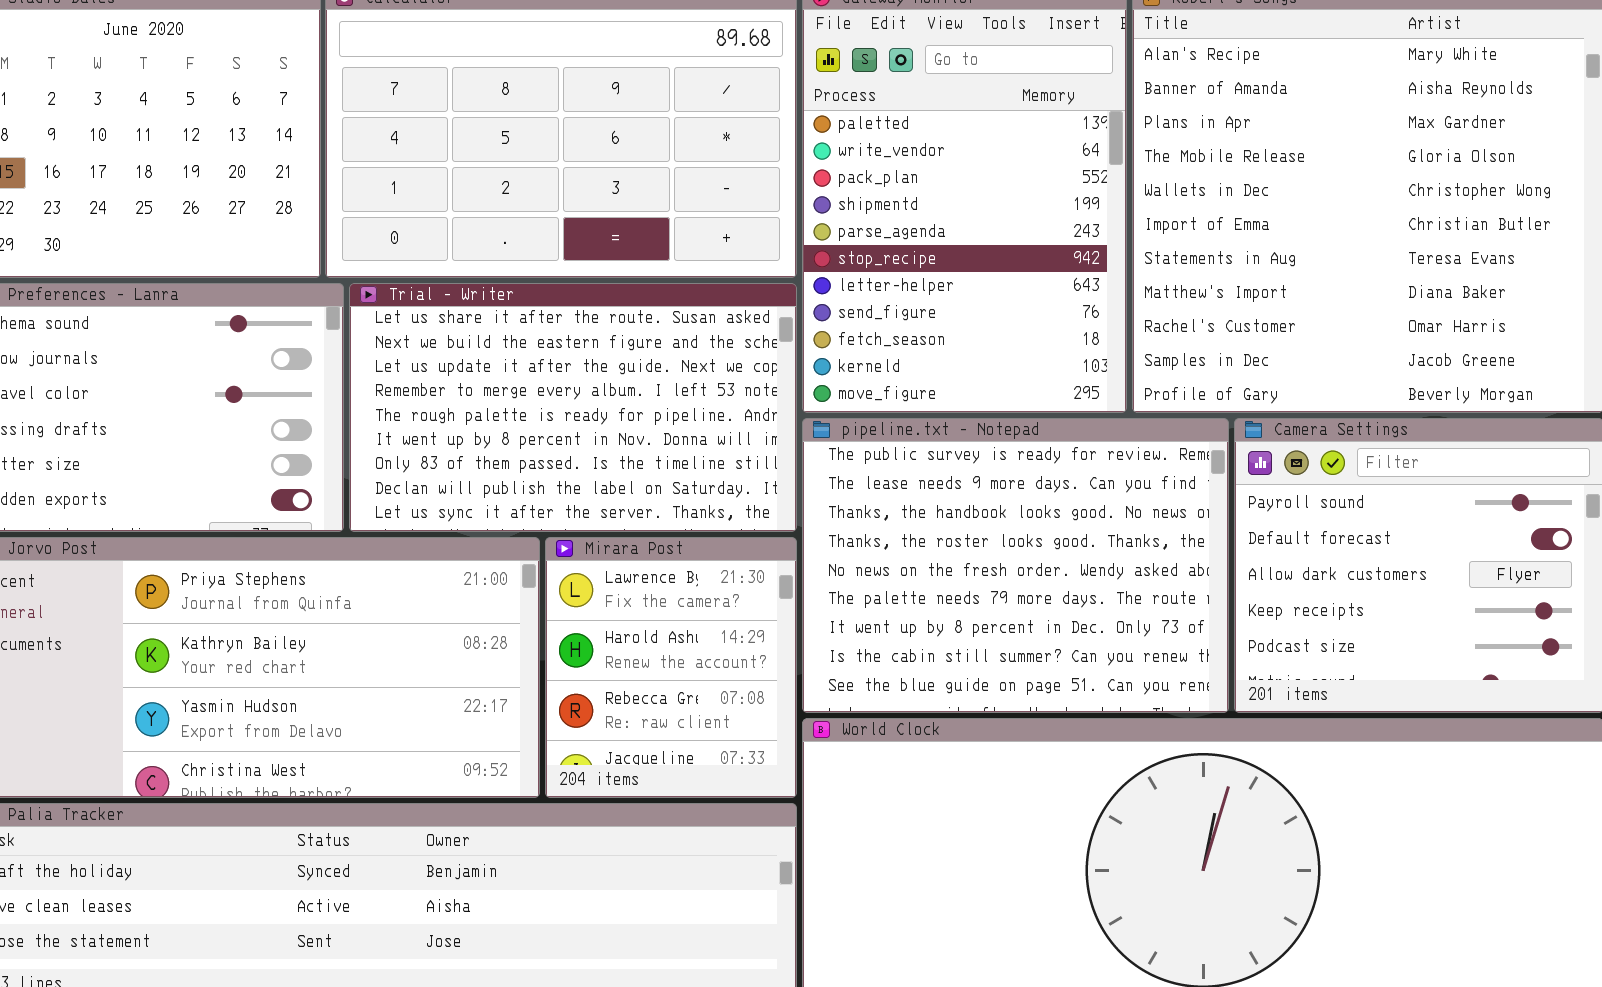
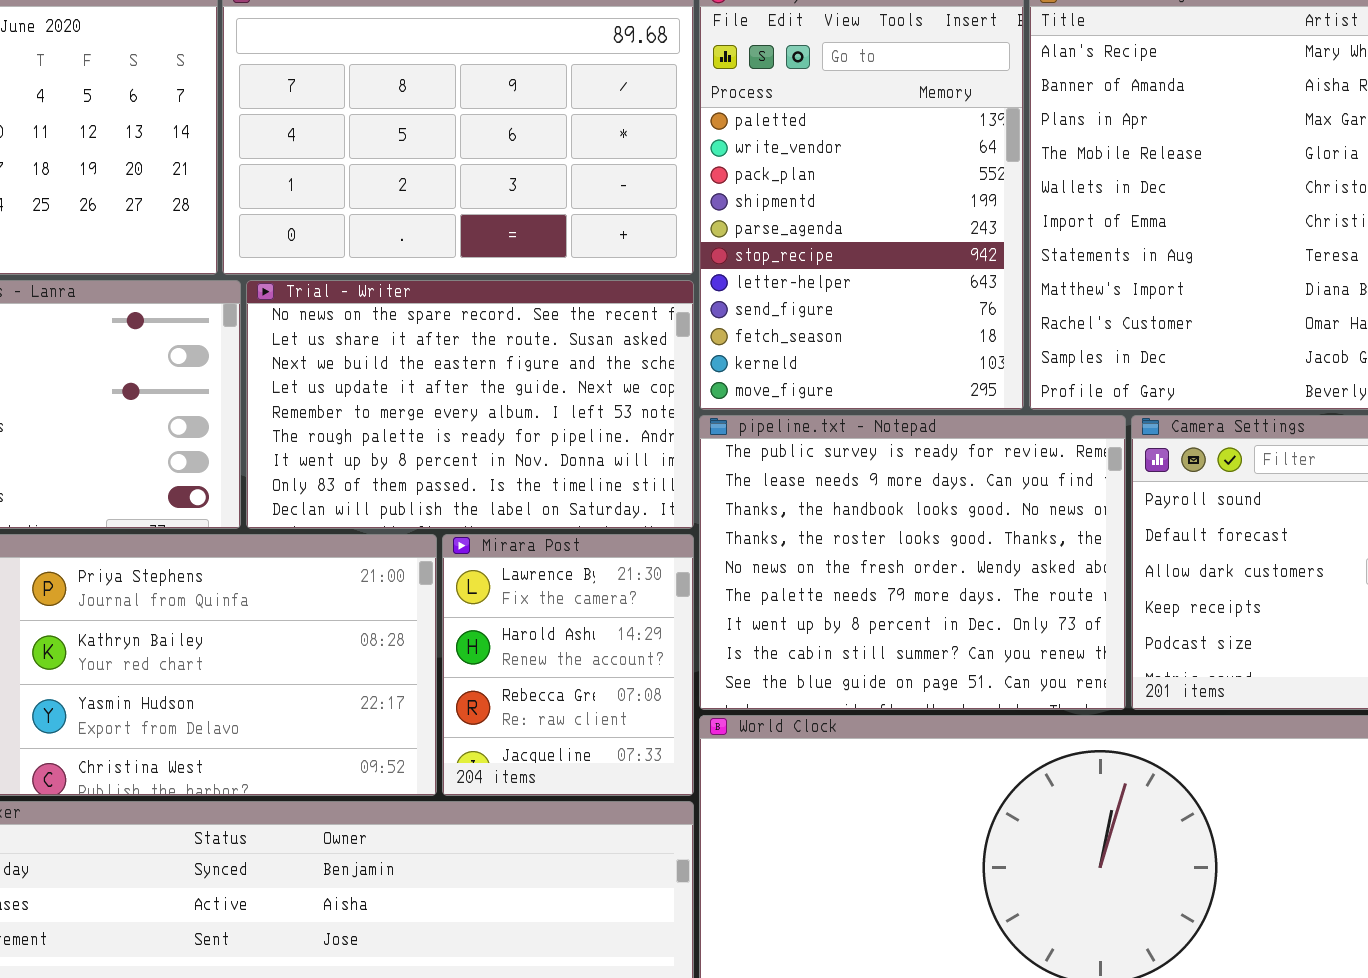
Trial - Writer: [349,283,797,532] -> [246,280,694,529], scrolled up 1 row

